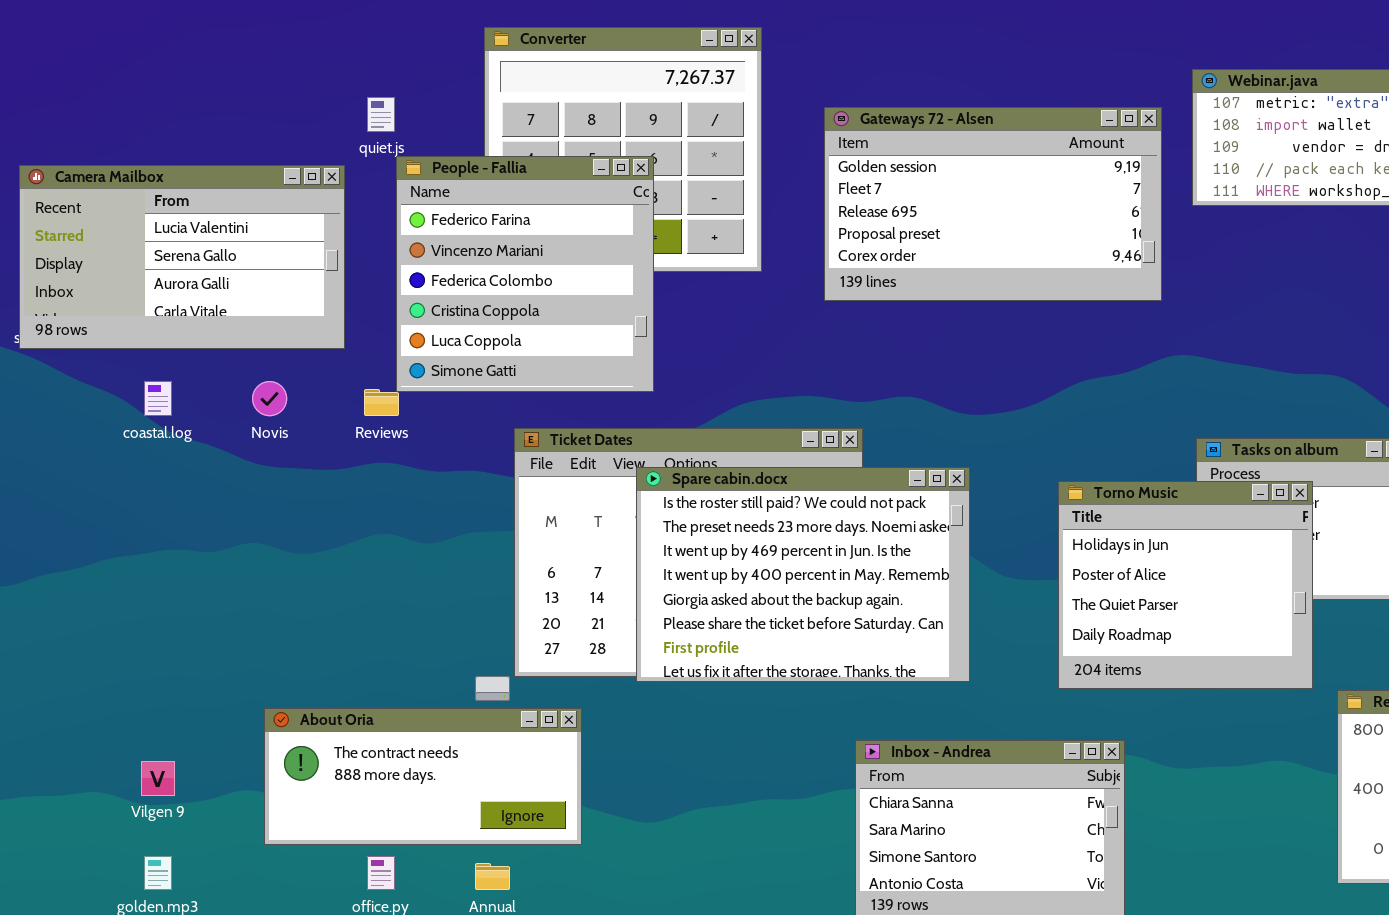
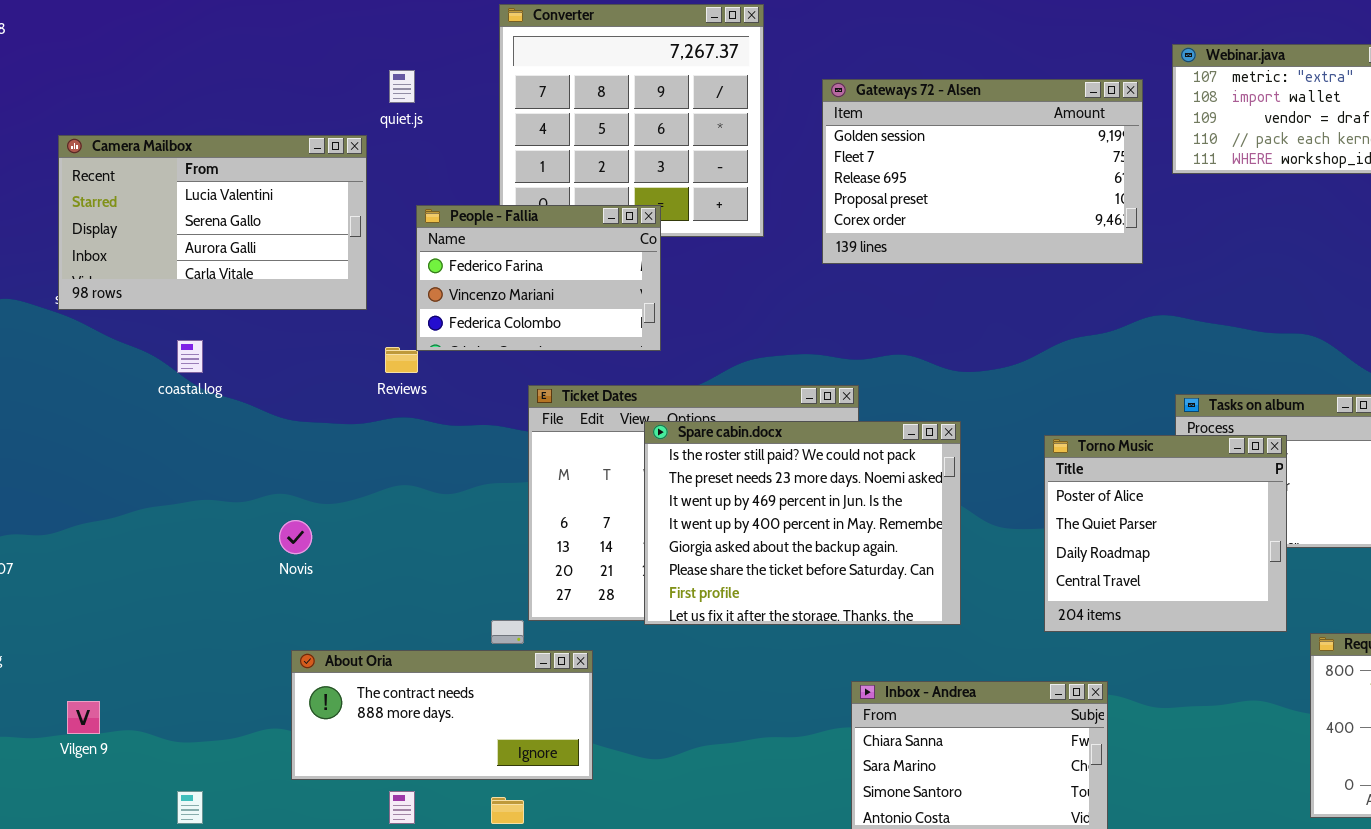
People - Fallia: [396,156,654,392] -> [416,205,661,351], resized
Novis: [252,381,287,416] -> [279,520,312,554], moved
Torno Music: [1058,481,1313,689] -> [1044,435,1287,632], scrolled down 1 row
Vilgen 9: [141,761,175,796] -> [67,701,100,734], moved

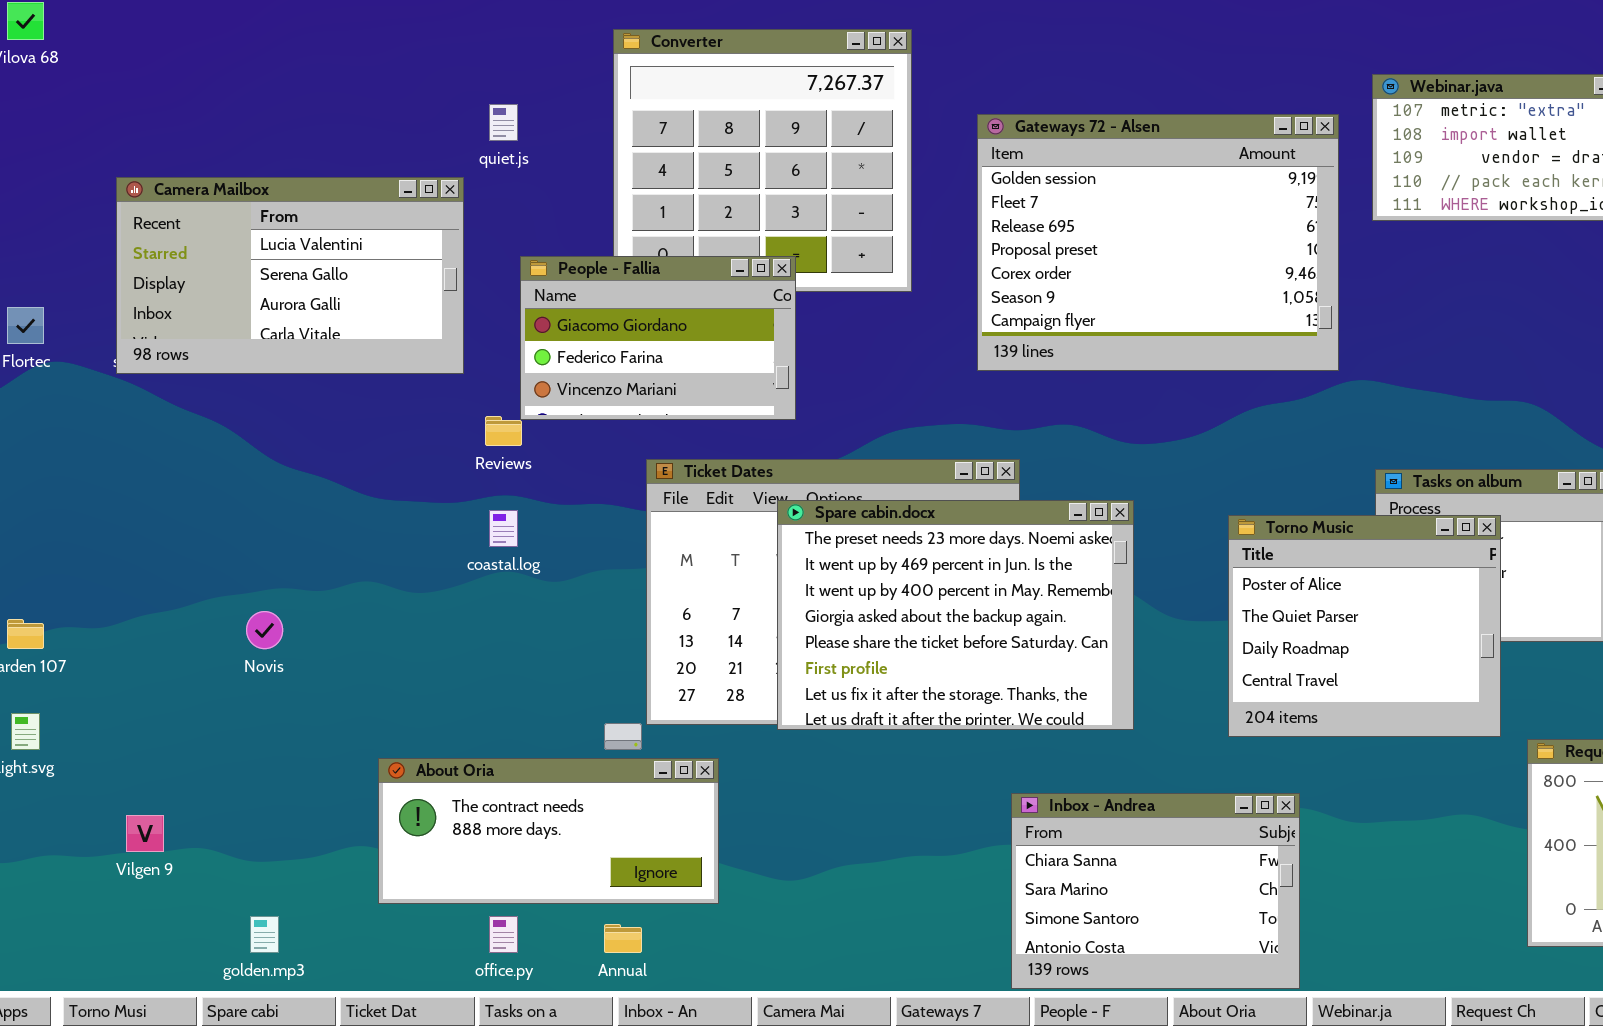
Gateways 72 - Alsen: [822,79,1143,264] -> [977,114,1339,371], resized
People - Fallia: [416,205,661,351] -> [520,256,796,420], scrolled up 1 row
coastal.log: [177,340,203,373] -> [489,510,518,547], moved
Spare cabin.docx: [644,421,961,625] -> [777,500,1134,730], scrolled down 1 row
Novis: [279,520,312,554] -> [246,611,283,649], moved

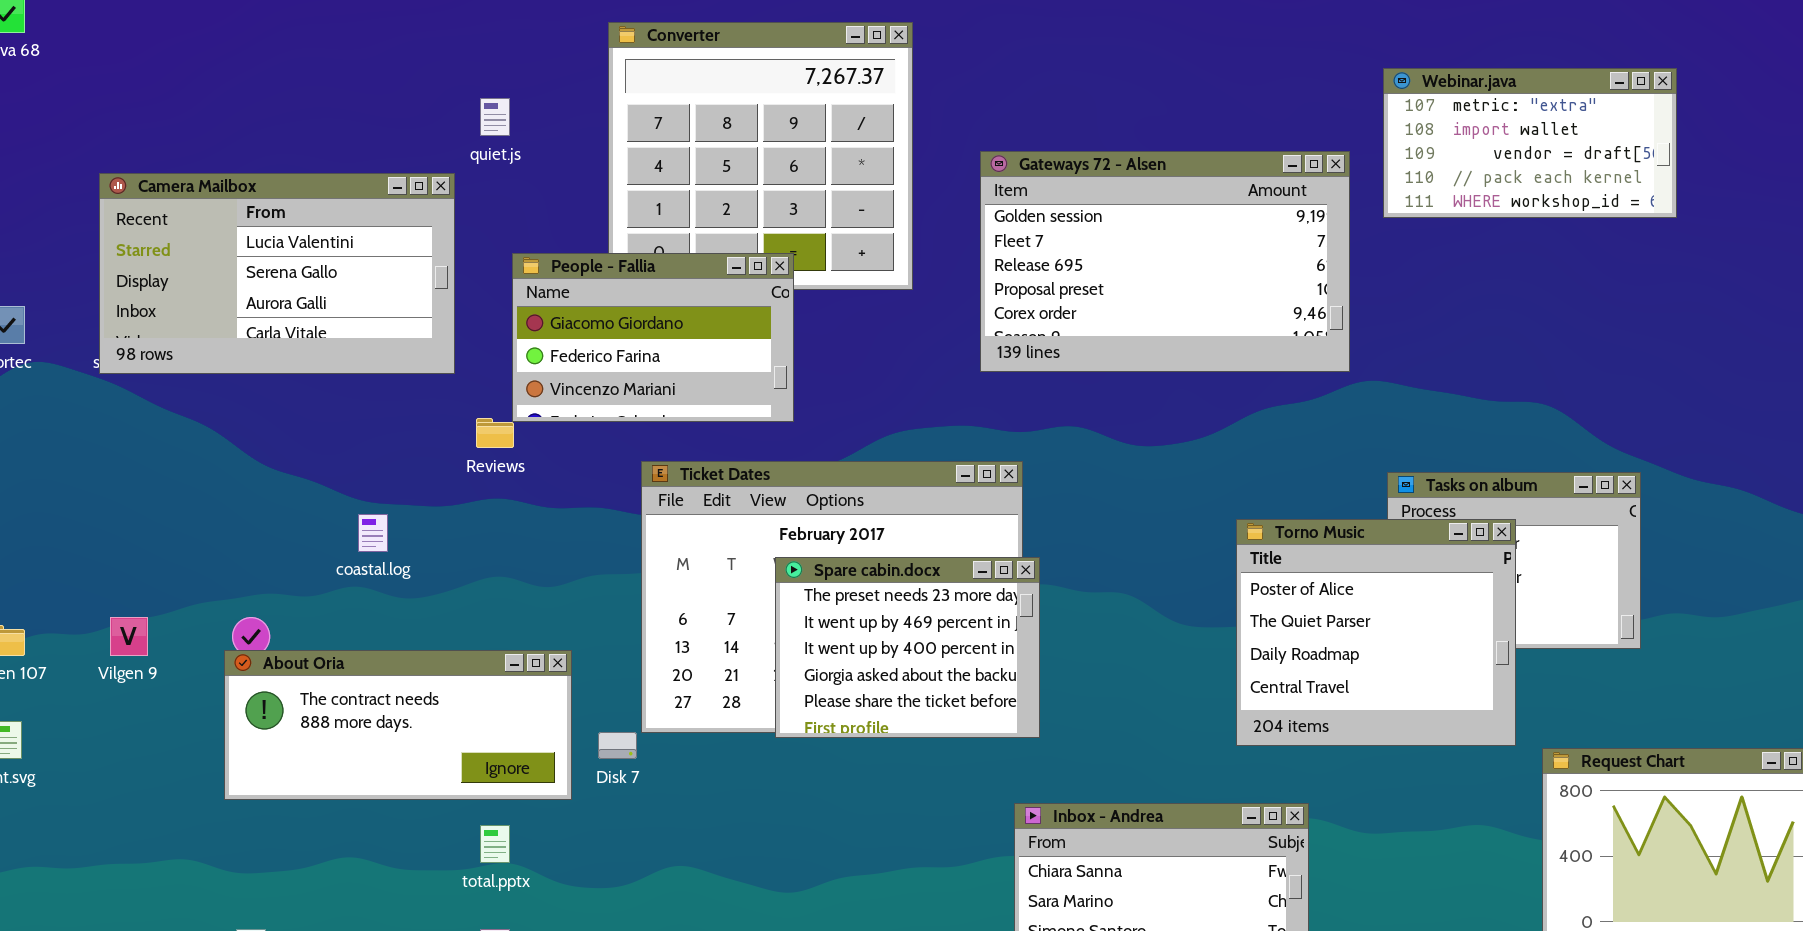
Gateways 72 - Alsen: [977,114,1339,371] -> [980,151,1350,372], resized
Spare cabin.docx: [777,500,1134,730] -> [775,557,1040,738], resized
coastal.log: [489,510,518,547] -> [358,514,388,552], moved
About Oria: [378,758,719,904] -> [224,650,572,800], moved
Vilgen 9: [126,815,164,852] -> [110,617,148,656], moved

